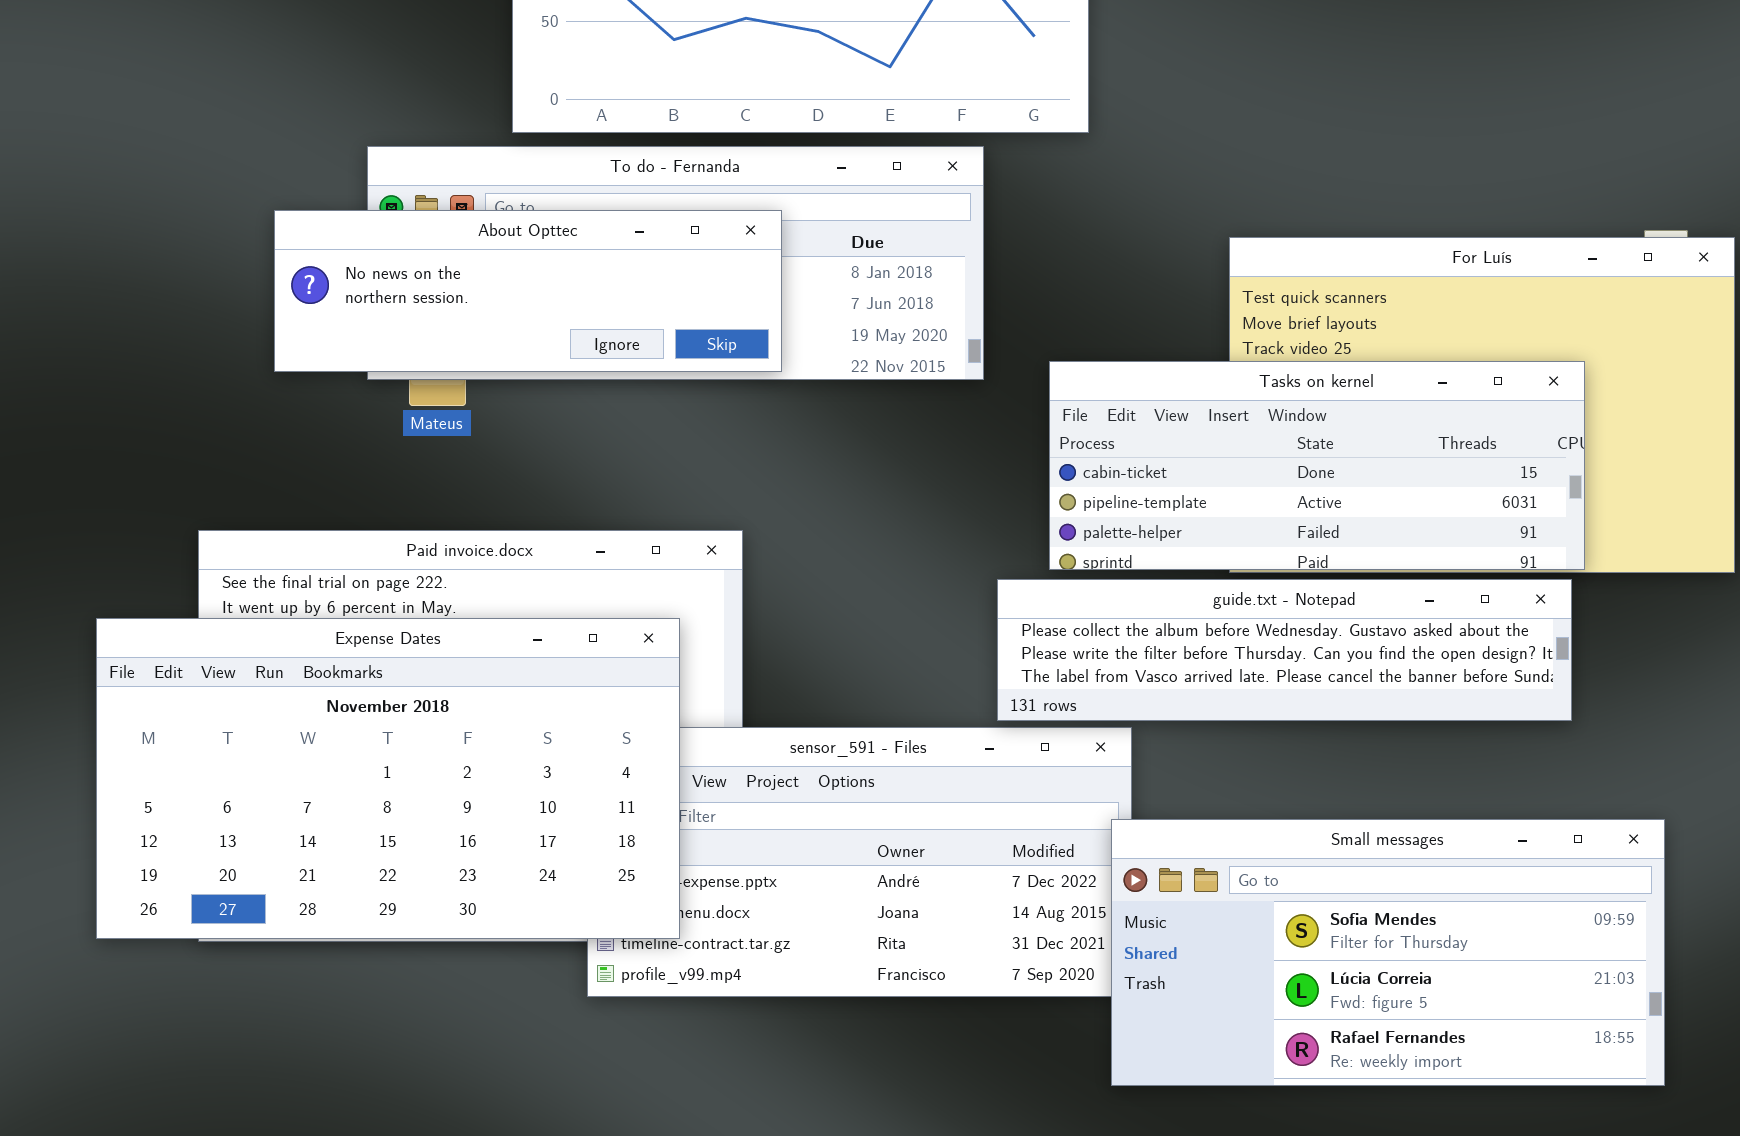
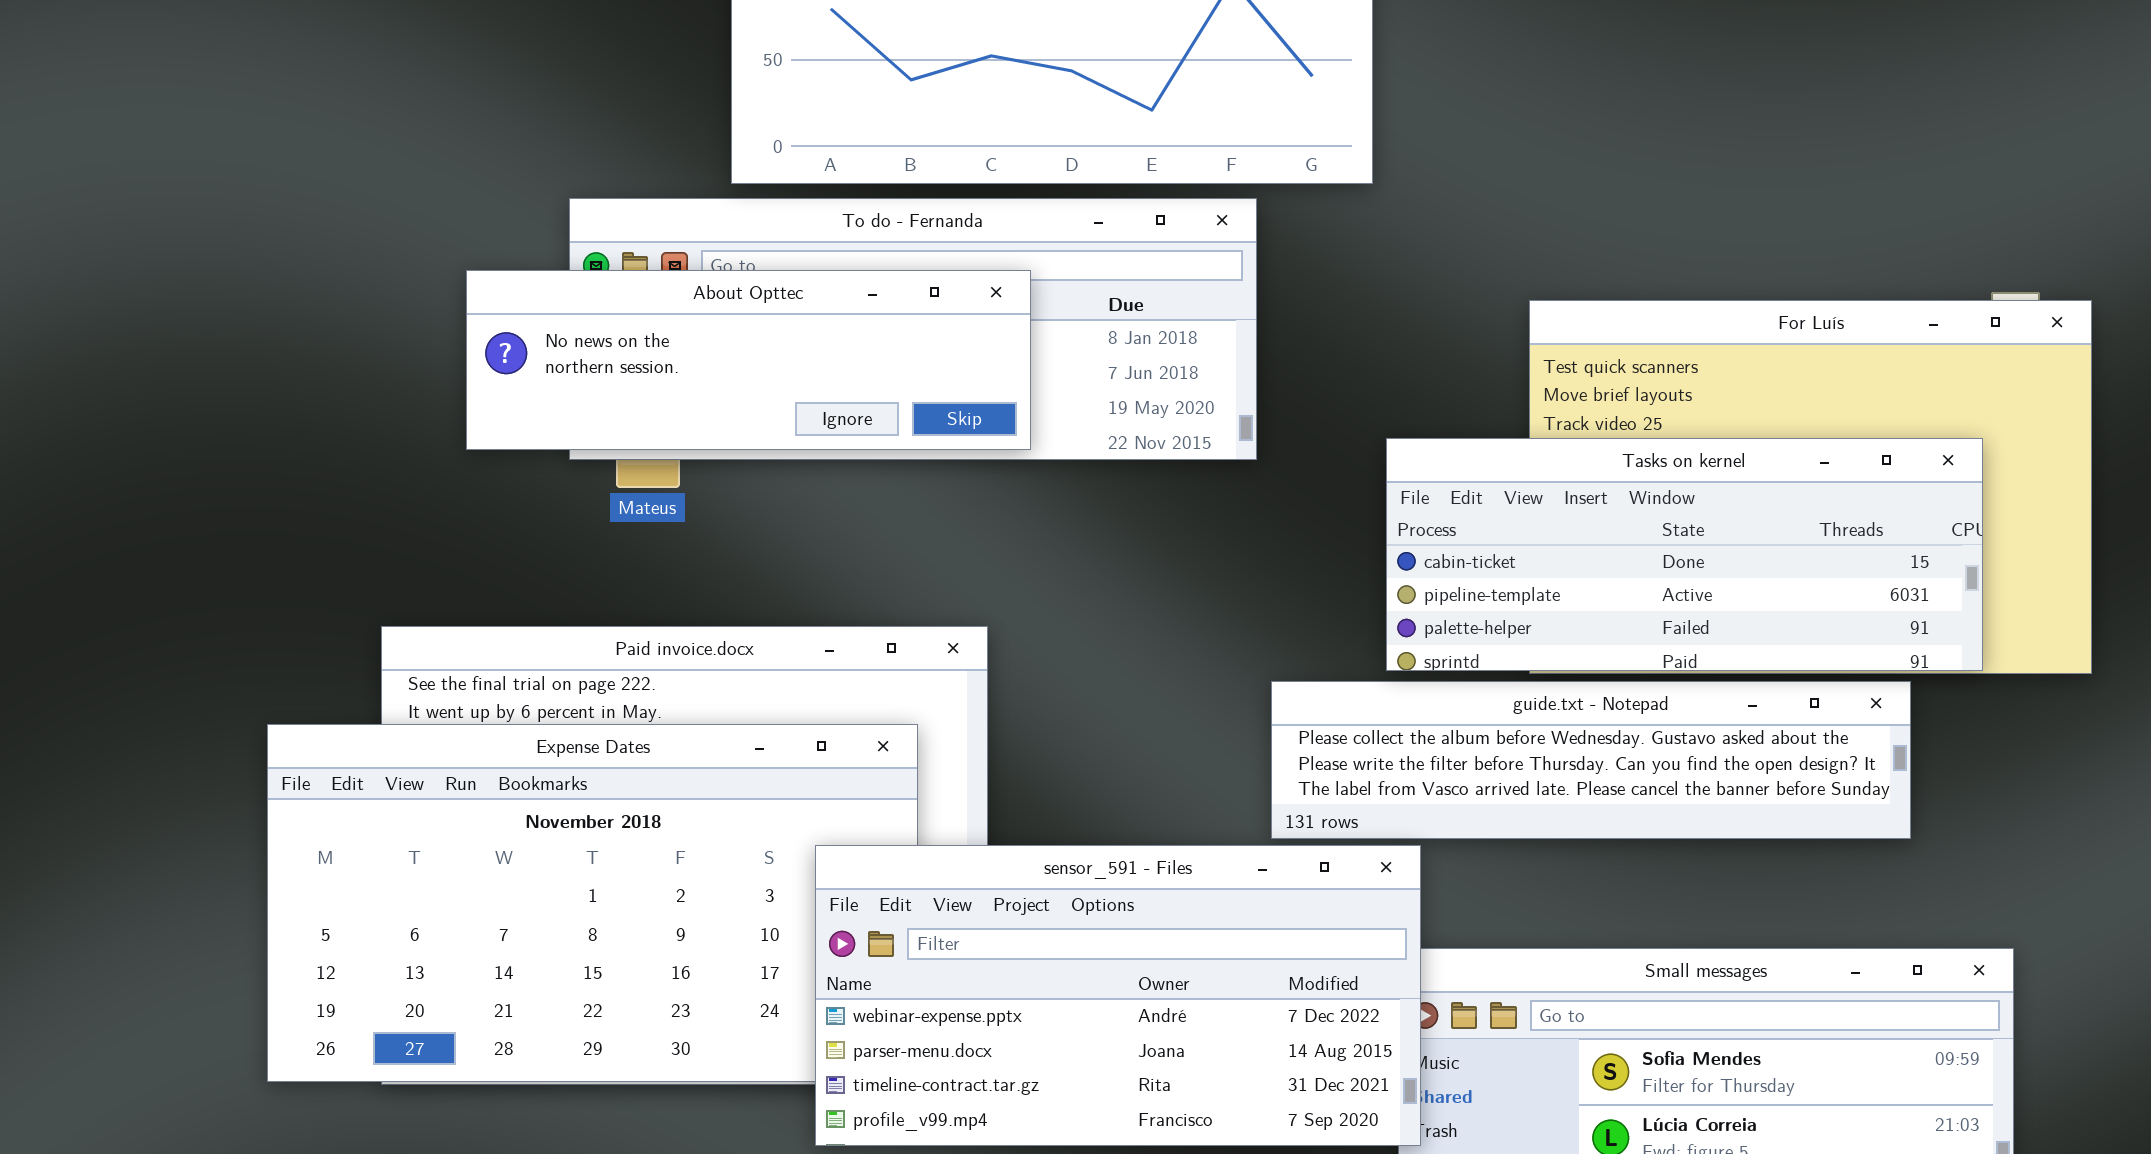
Tasks on kernel: [1049,361,1585,570] -> [1386,438,1983,671], moved
sensor_591 - Files: [587,727,1132,997] -> [815,845,1421,1146], raised

